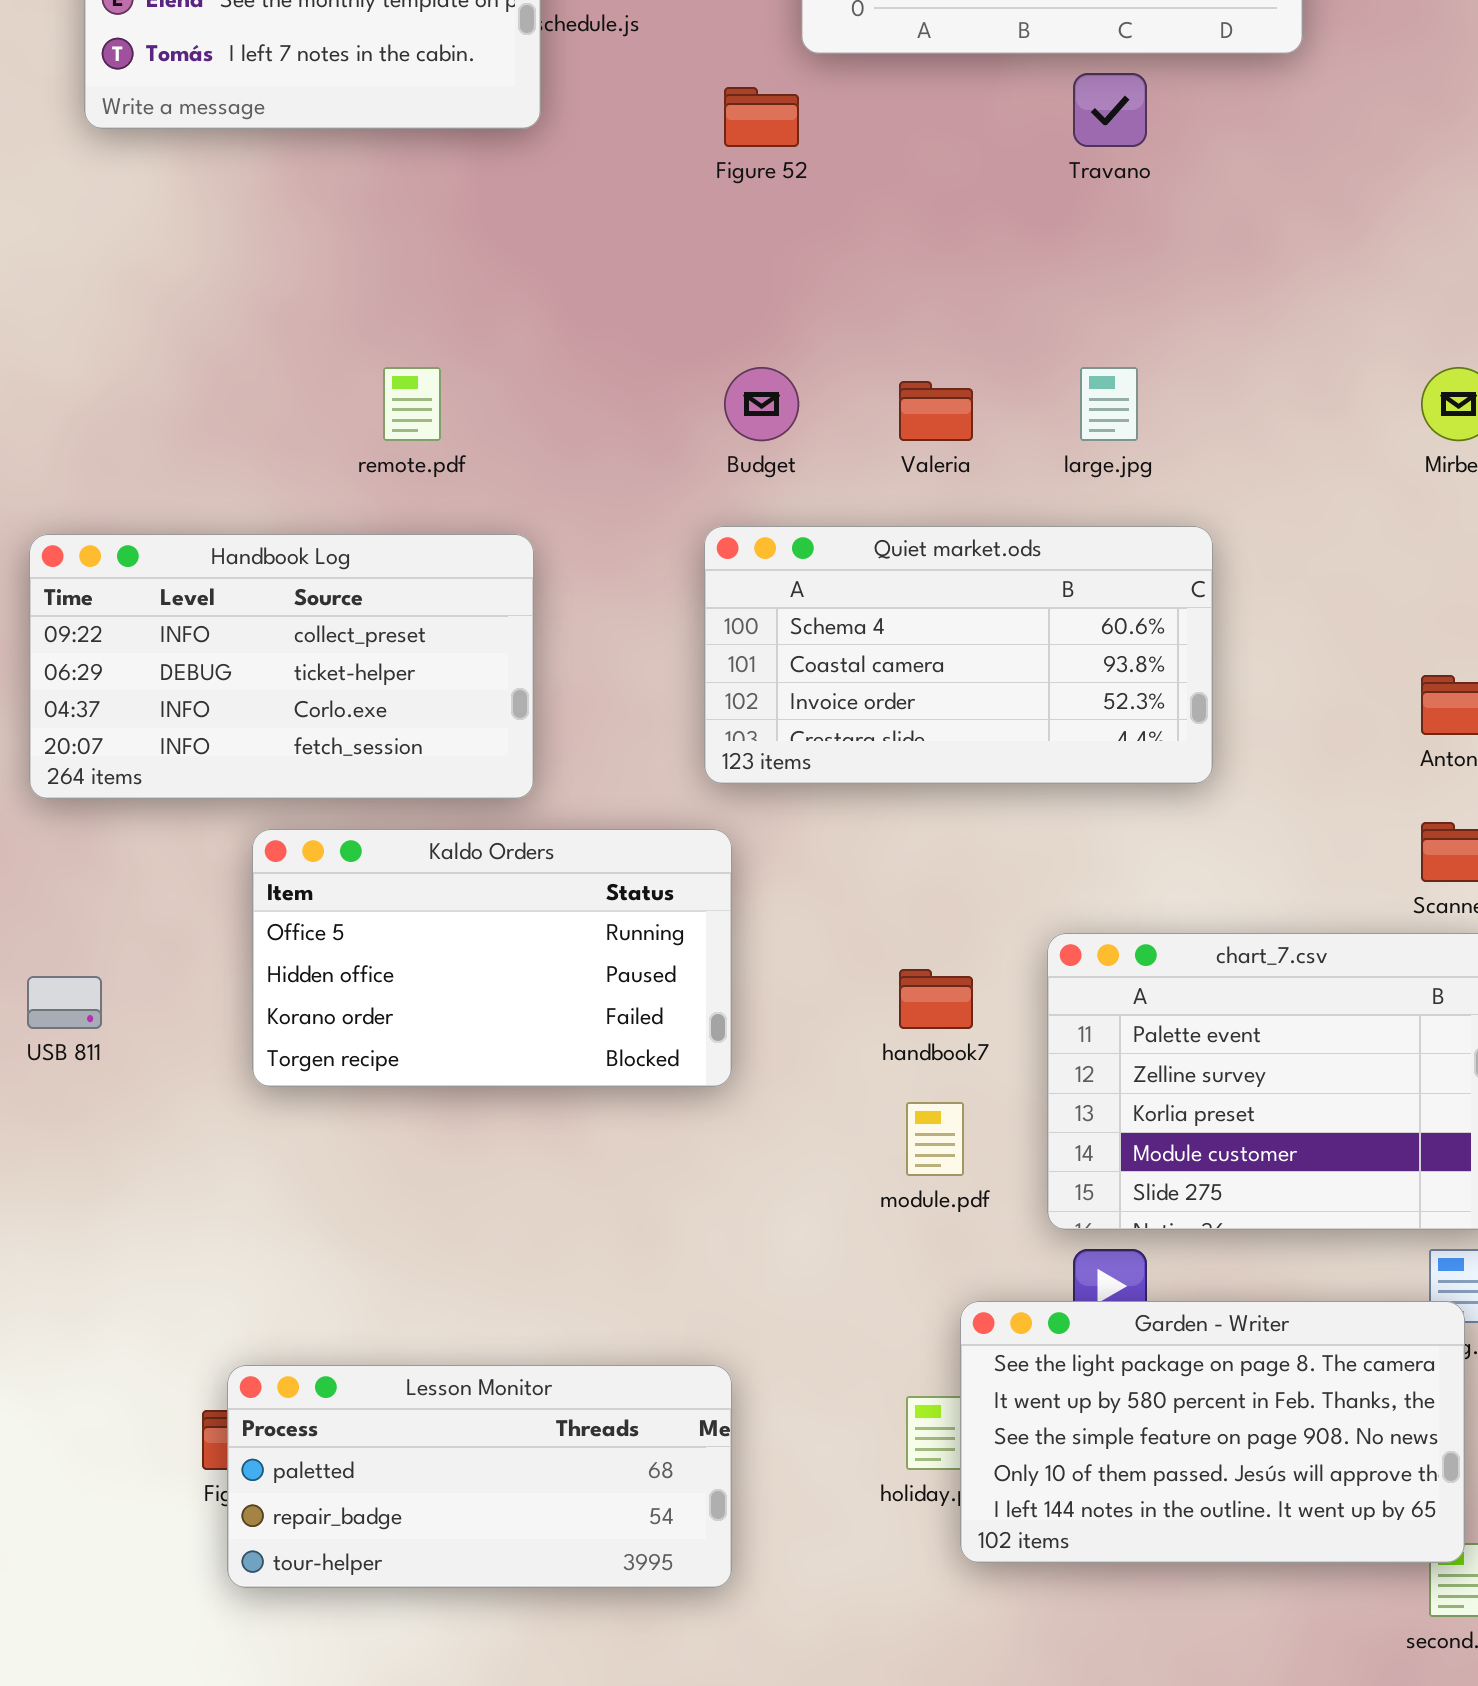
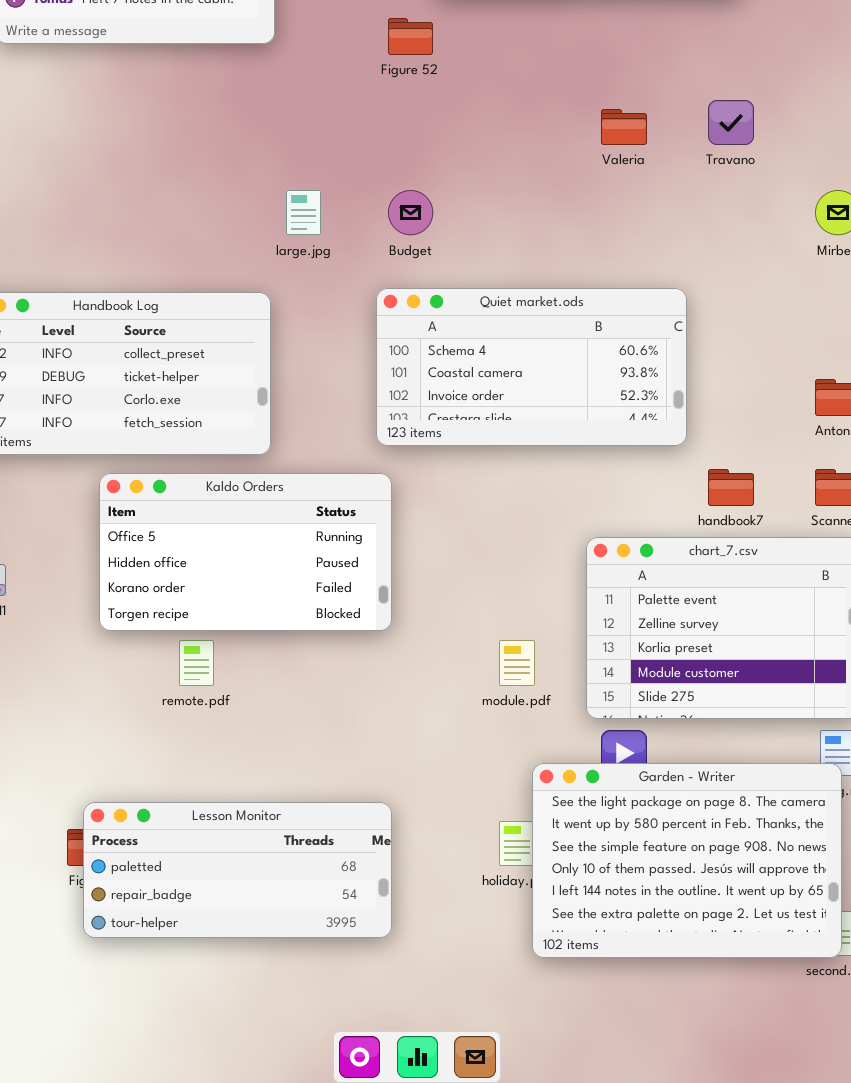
Travano: [1073,73,1147,147] -> [708,100,754,145], moved
remote.pdf: [383,367,441,441] -> [179,640,214,686], moved
large.jpg: [1080,367,1138,441] -> [286,190,321,235], moved
Valeria: [899,381,973,441] -> [601,109,647,145], moved
handbook7: [899,969,973,1029] -> [708,469,754,506], moved
Garden - Writer: [960,1301,1465,1563] -> [532,763,842,958], resized

